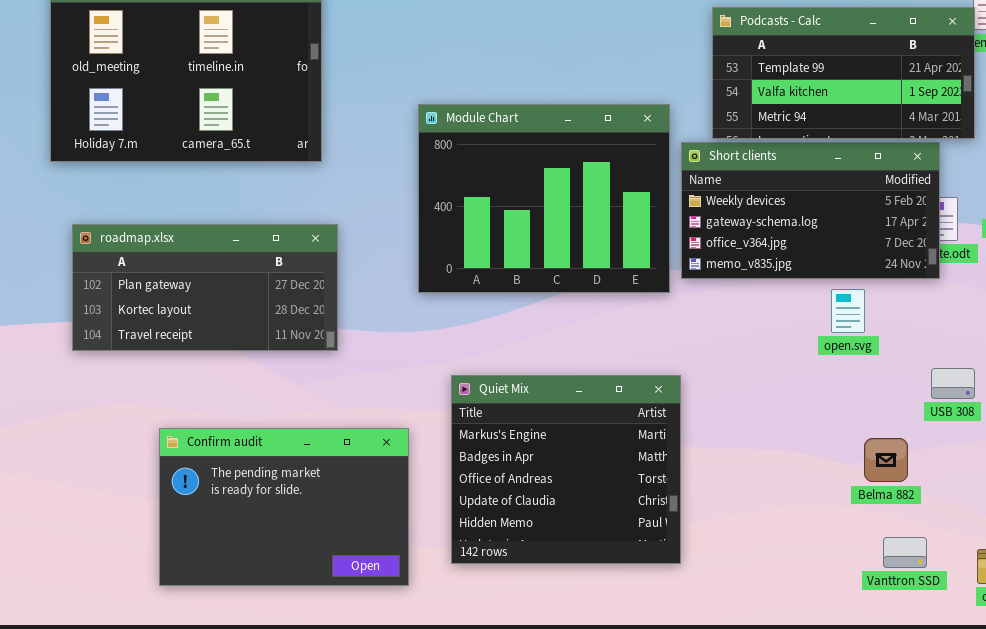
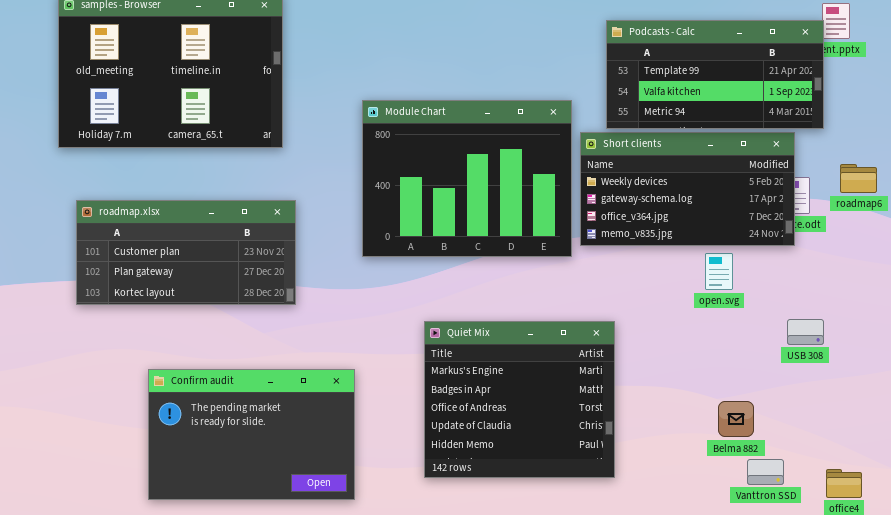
roadmap.xlsx: [72,224,338,351] -> [76,200,296,305], scrolled up 1 row
Quiet Mix: [451,375,681,564] -> [424,321,615,478], moved
Belma 882: [864,438,908,482] -> [718,401,754,437], moved

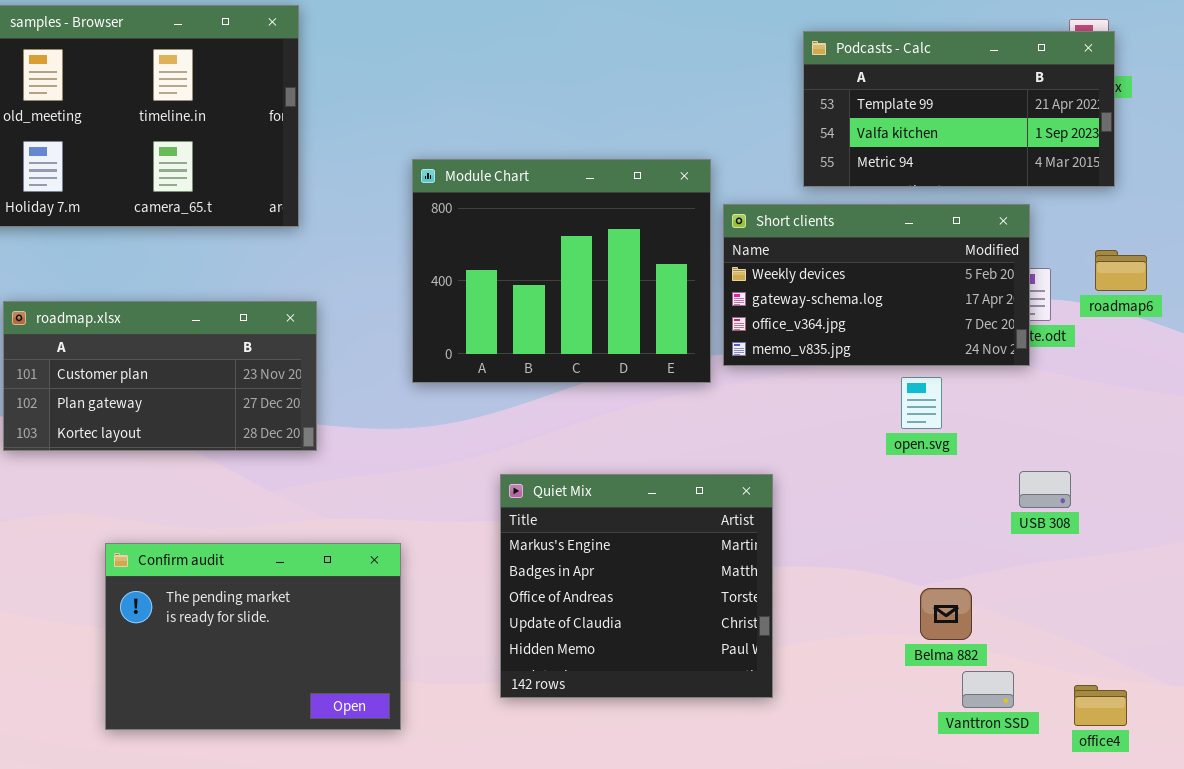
Podcasts - Calc: [606,20,824,129] -> [803,31,1115,187], moved

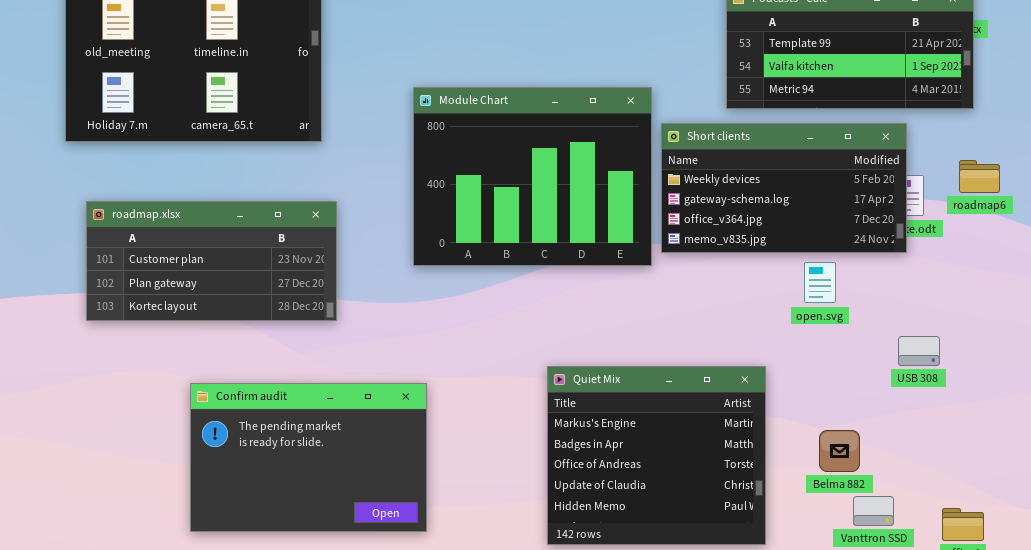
Quiet Mix: [500,474,773,698] -> [547,366,766,545], moved
Confirm audit: [105,543,401,730] -> [190,383,427,532], moved

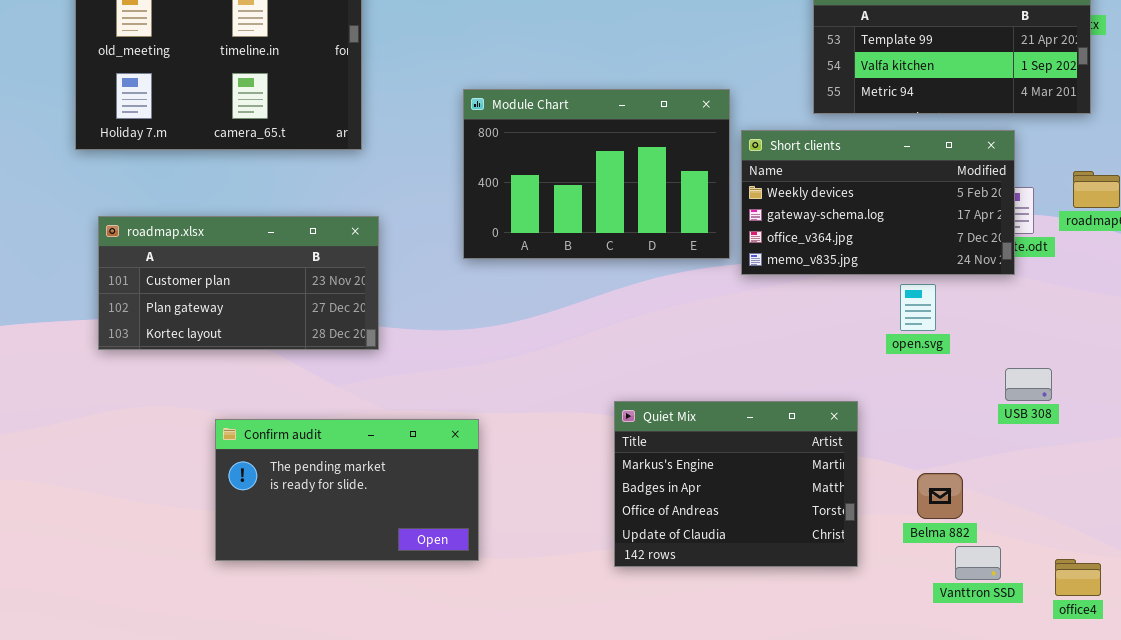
Module Chart: [413,87,652,266] -> [463,89,730,259], resized
Quiet Mix: [547,366,766,545] -> [614,401,858,567], resized
Confirm audit: [190,383,427,532] -> [215,419,479,561], resized

